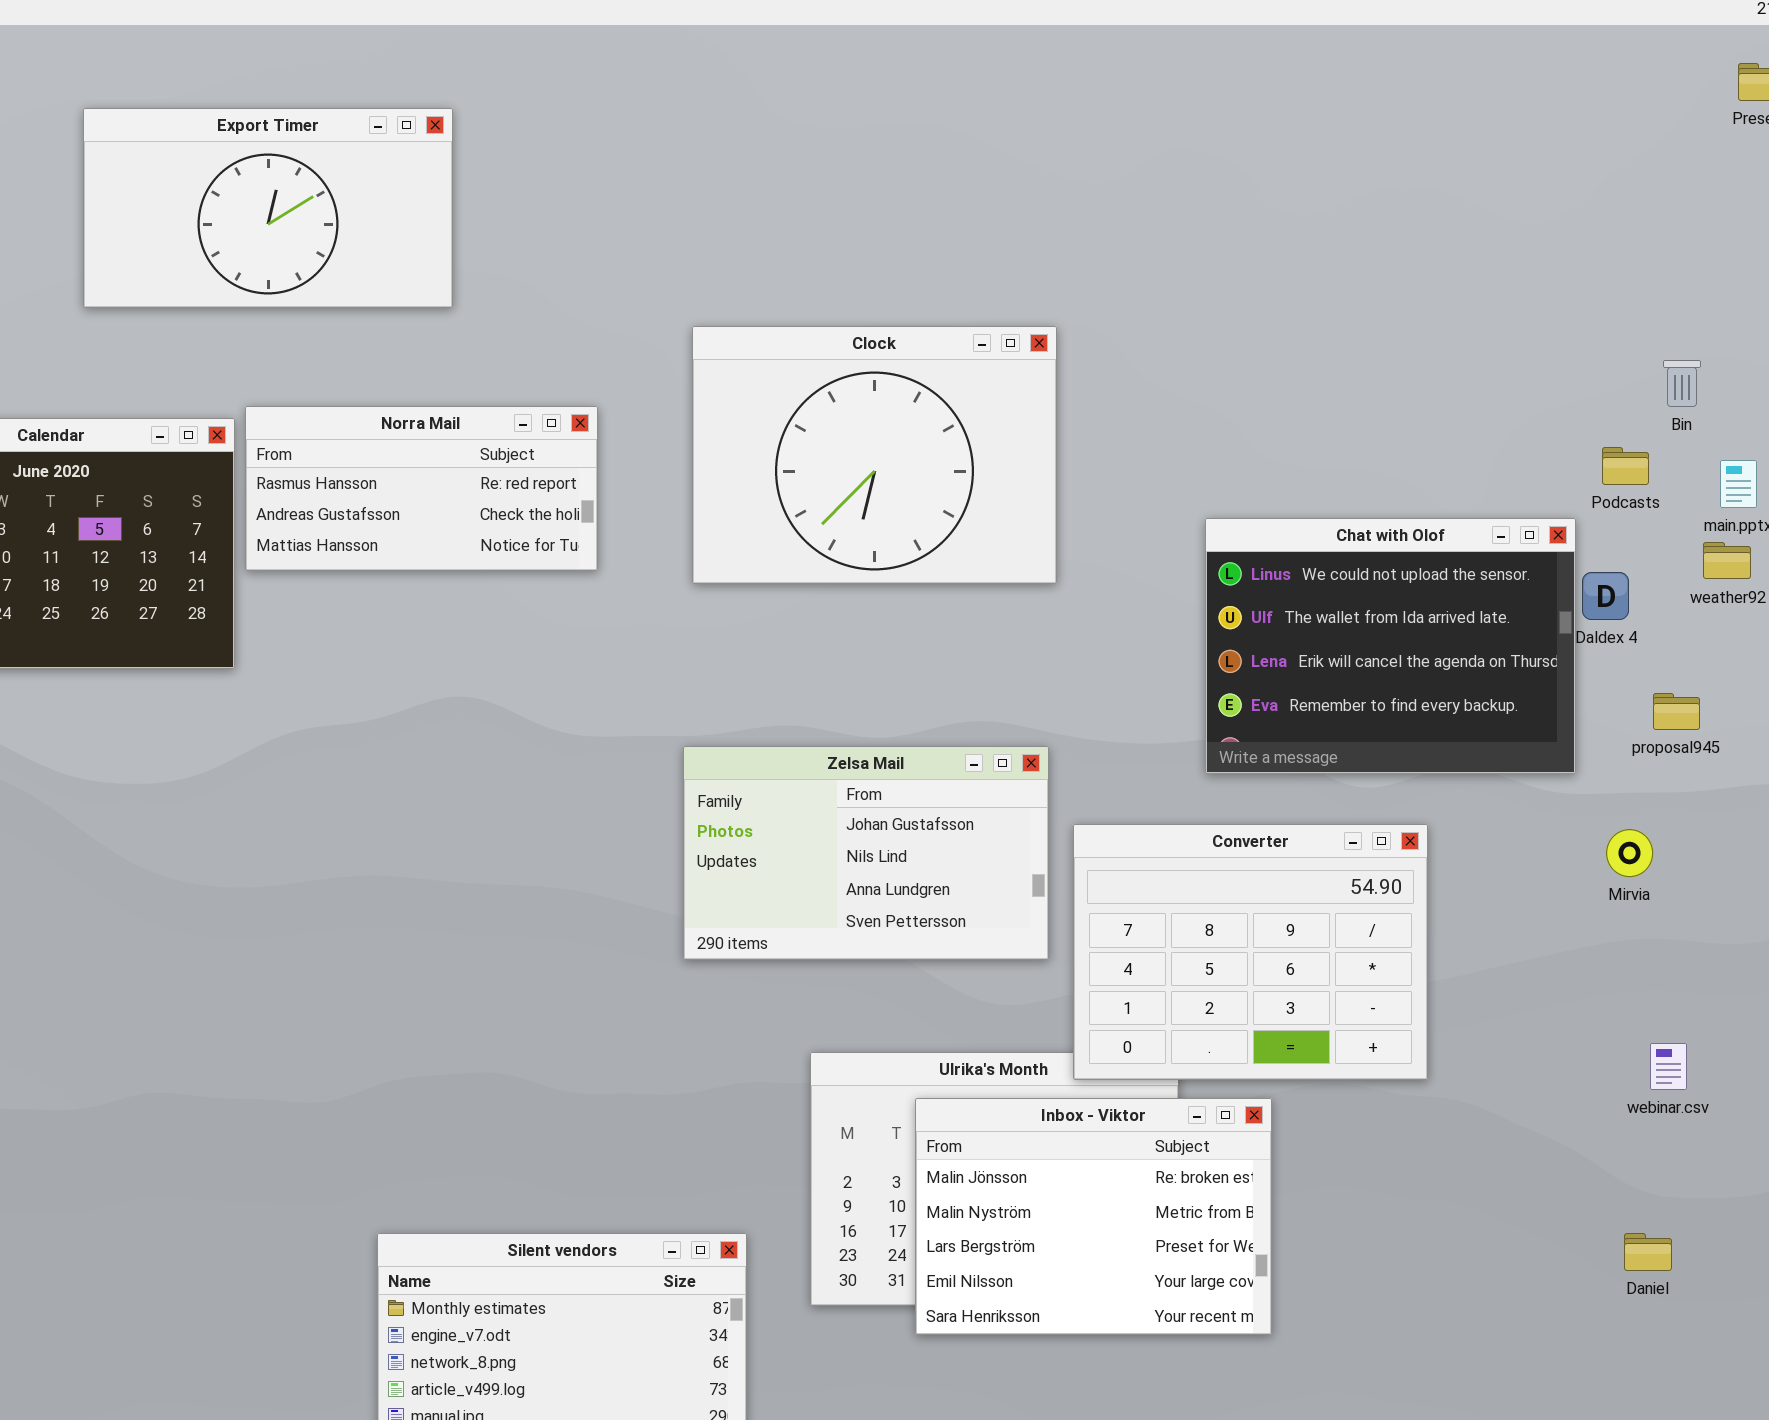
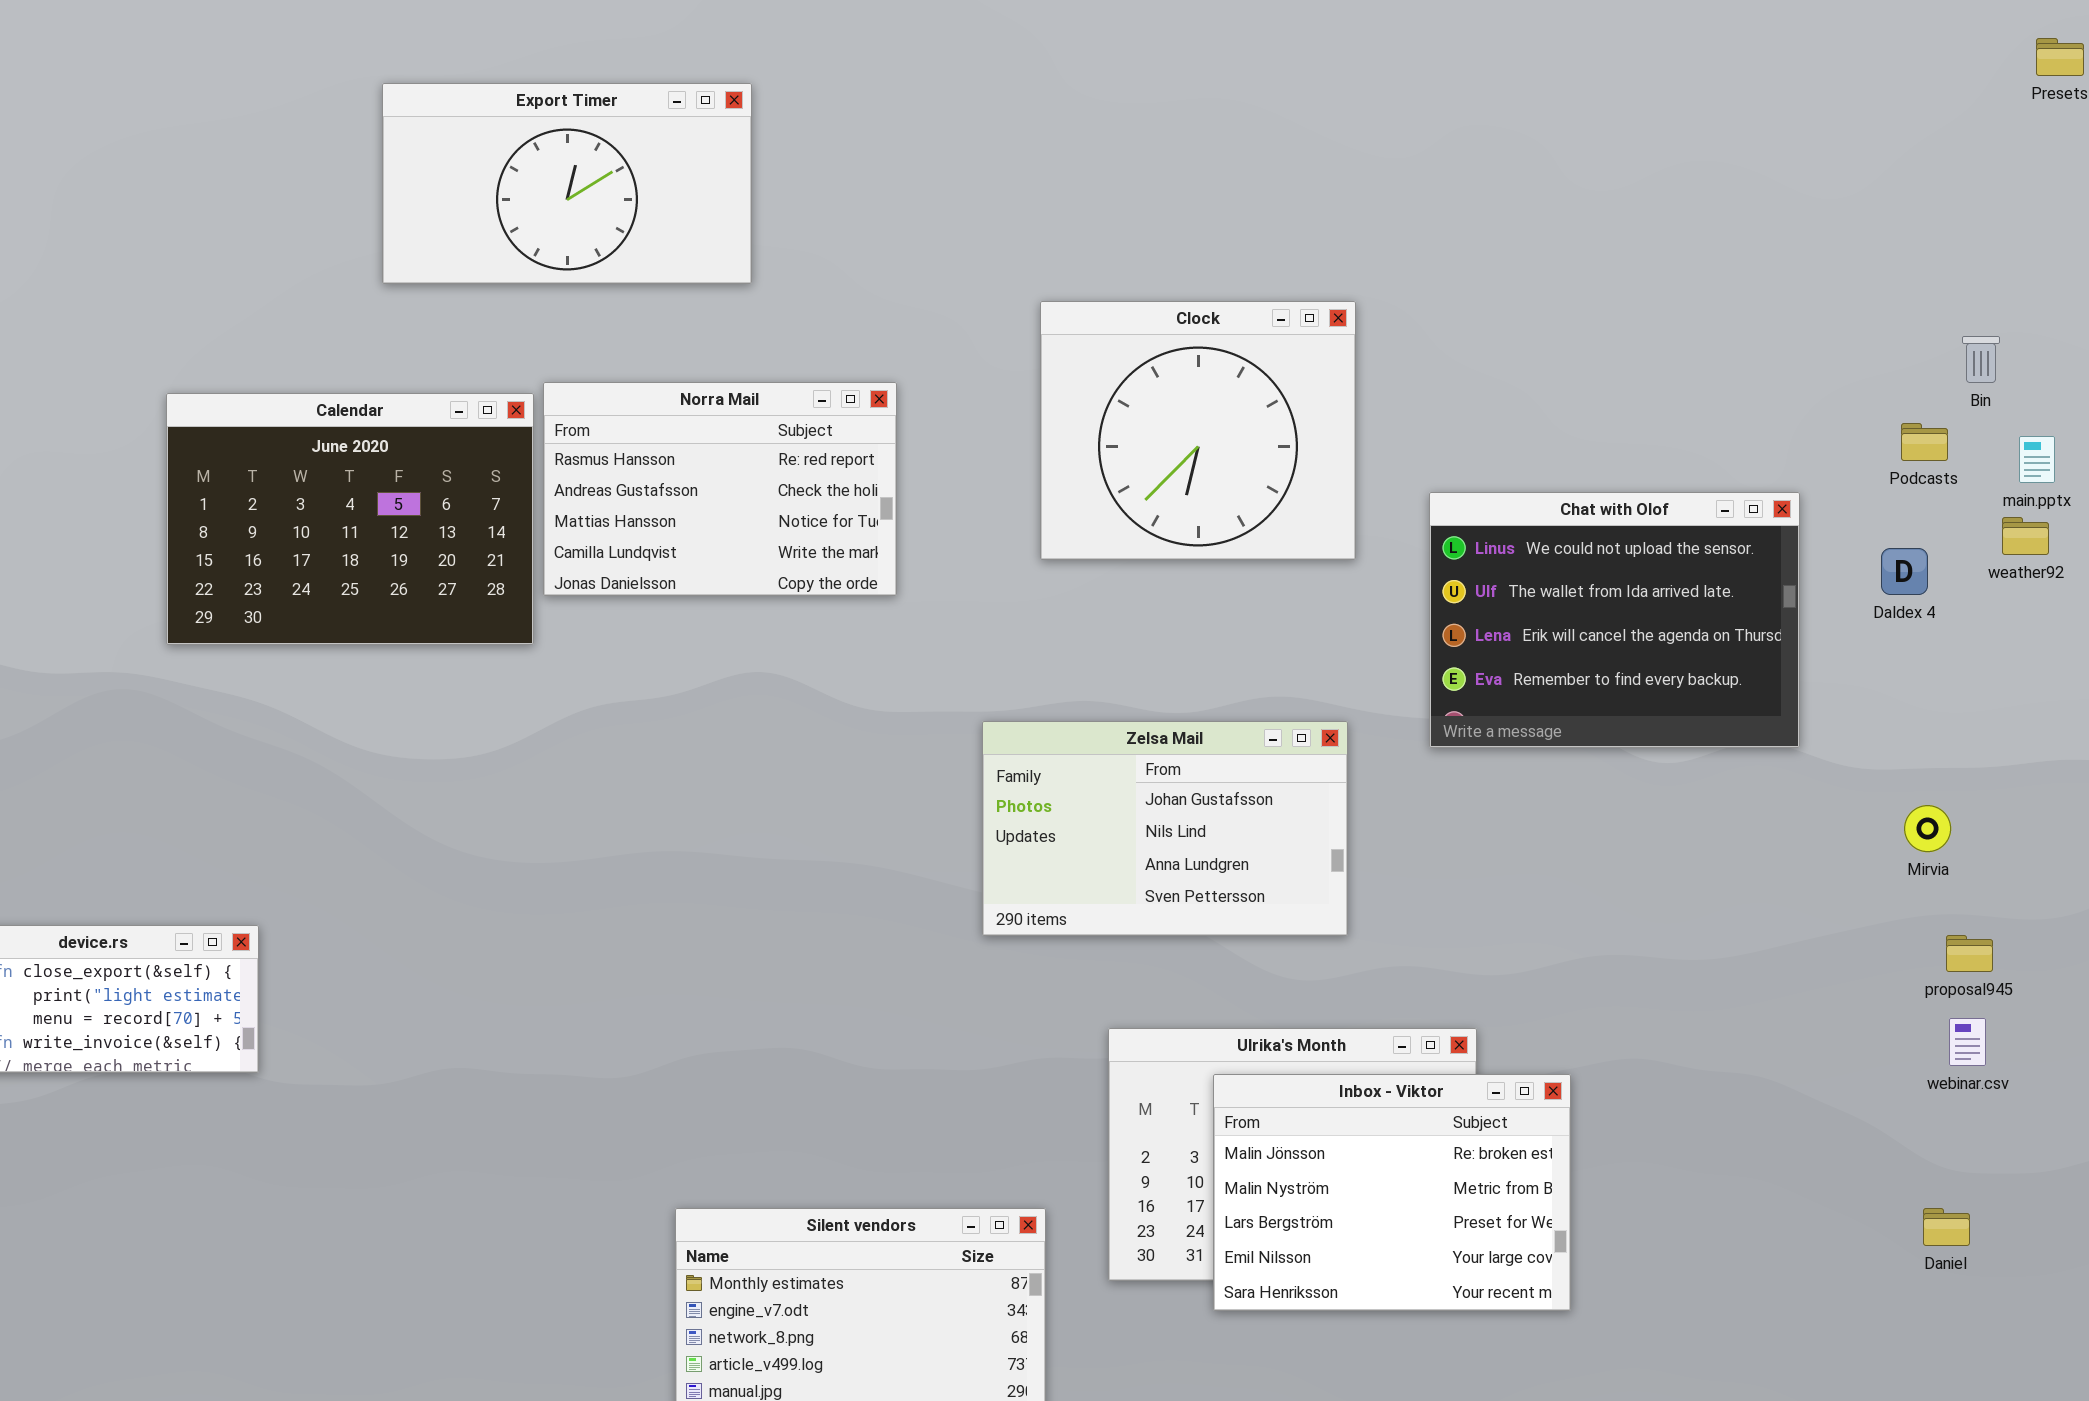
Clock: [692,326,1057,584] -> [1040,301,1356,560], resized
Norra Mail: [245,406,598,571] -> [543,382,897,596], resized
Chat with Olof: [1205,518,1576,774] -> [1429,492,1800,748], moved
proposal945: [1653,693,1700,730] -> [1946,935,1993,972], moved
Converter: [1073,824,1428,1080] -> none, closed

